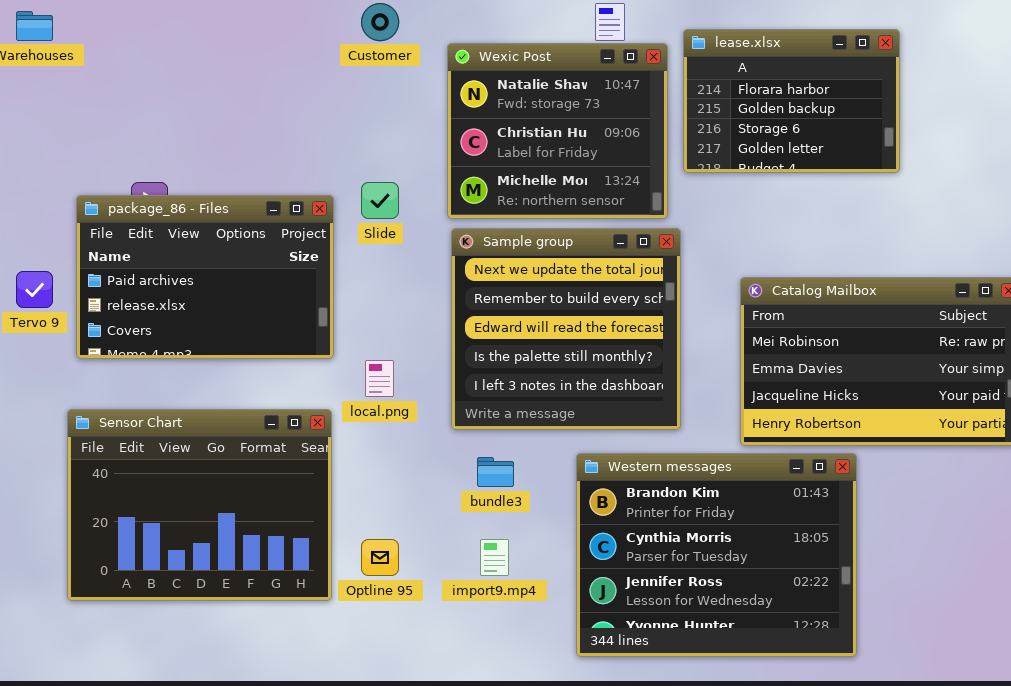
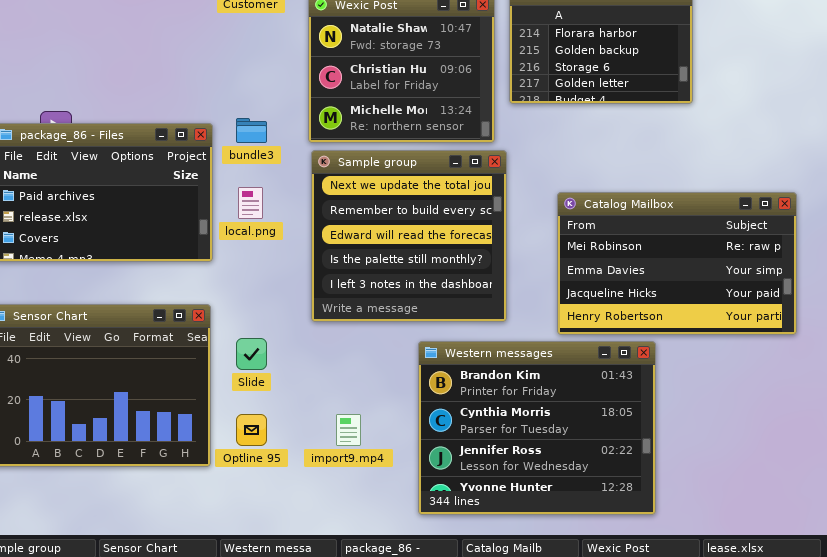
Slide: [361,182,399,219] -> [236,338,267,370], moved
local.png: [365,360,394,397] -> [238,187,263,219], moved
bundle3: [477,457,514,487] -> [236,118,267,143], moved

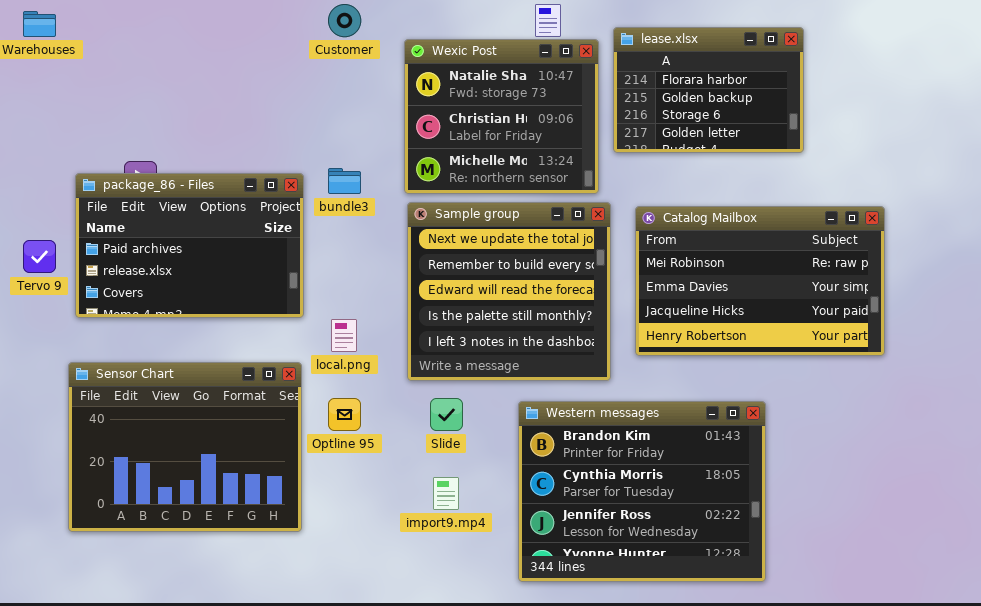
local.png: [238,187,263,219] -> [331,319,357,352], moved
Catalog Mailbox: [557,192,797,335] -> [635,206,885,356], moved
Slide: [236,338,267,370] -> [430,398,463,431], moved
Optline 95: [236,414,267,446] -> [328,398,361,431], moved

